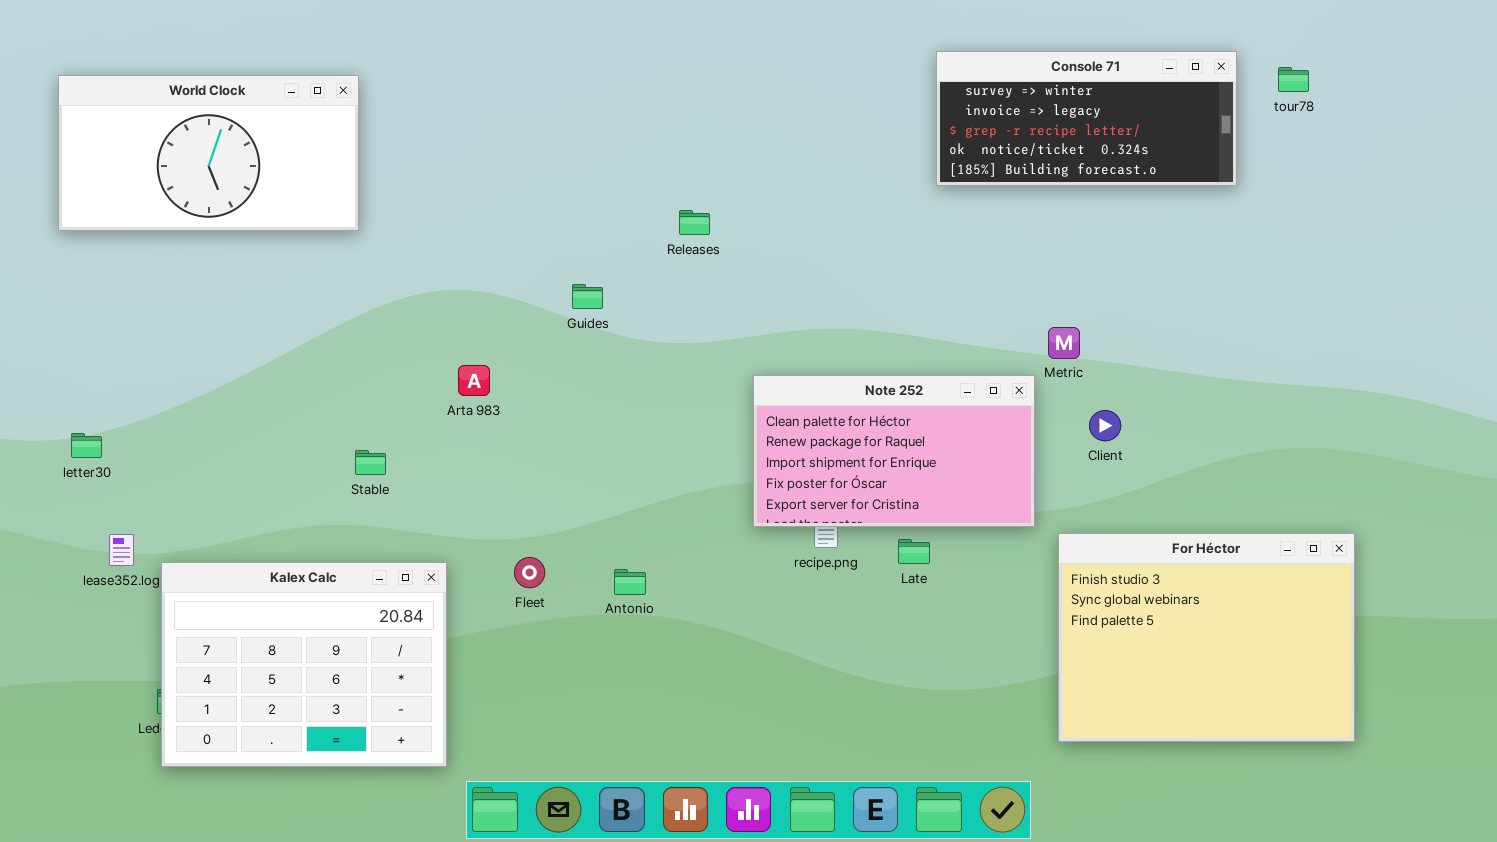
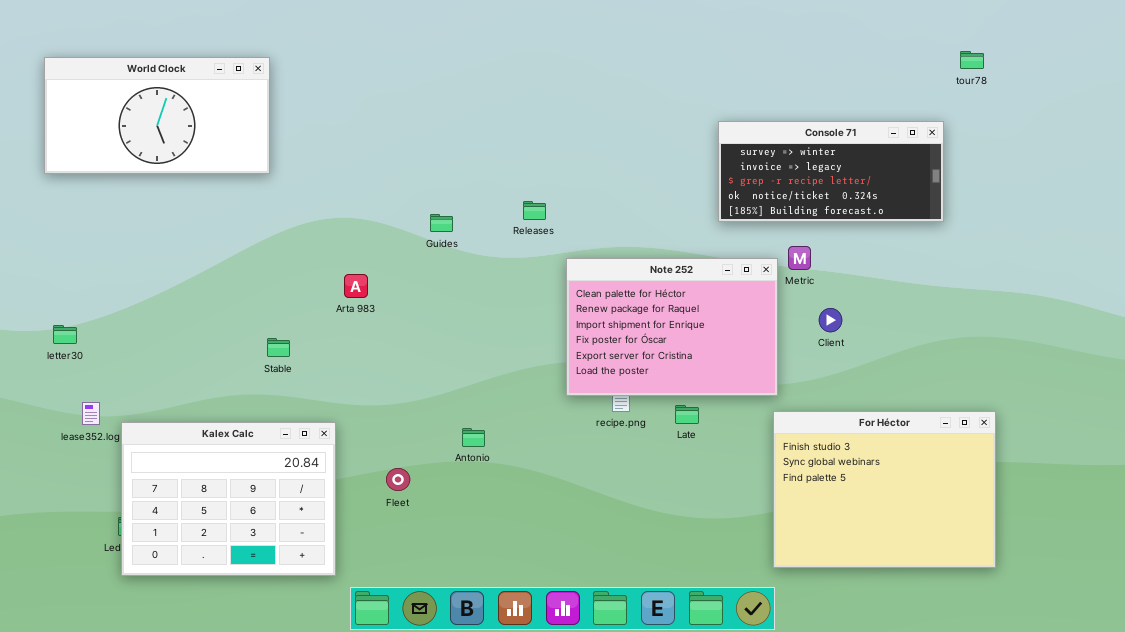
Console 71: [936,51,1237,186] -> [718,121,944,222], moved
Releases: [679,210,710,235] -> [523,201,546,220], moved
Note 252: [753,375,1035,527] -> [566,258,778,396], resized
For Héctor: [1058,533,1355,742] -> [773,411,996,568], moved
Fleet: [514,557,545,588] -> [386,468,410,491], moved

